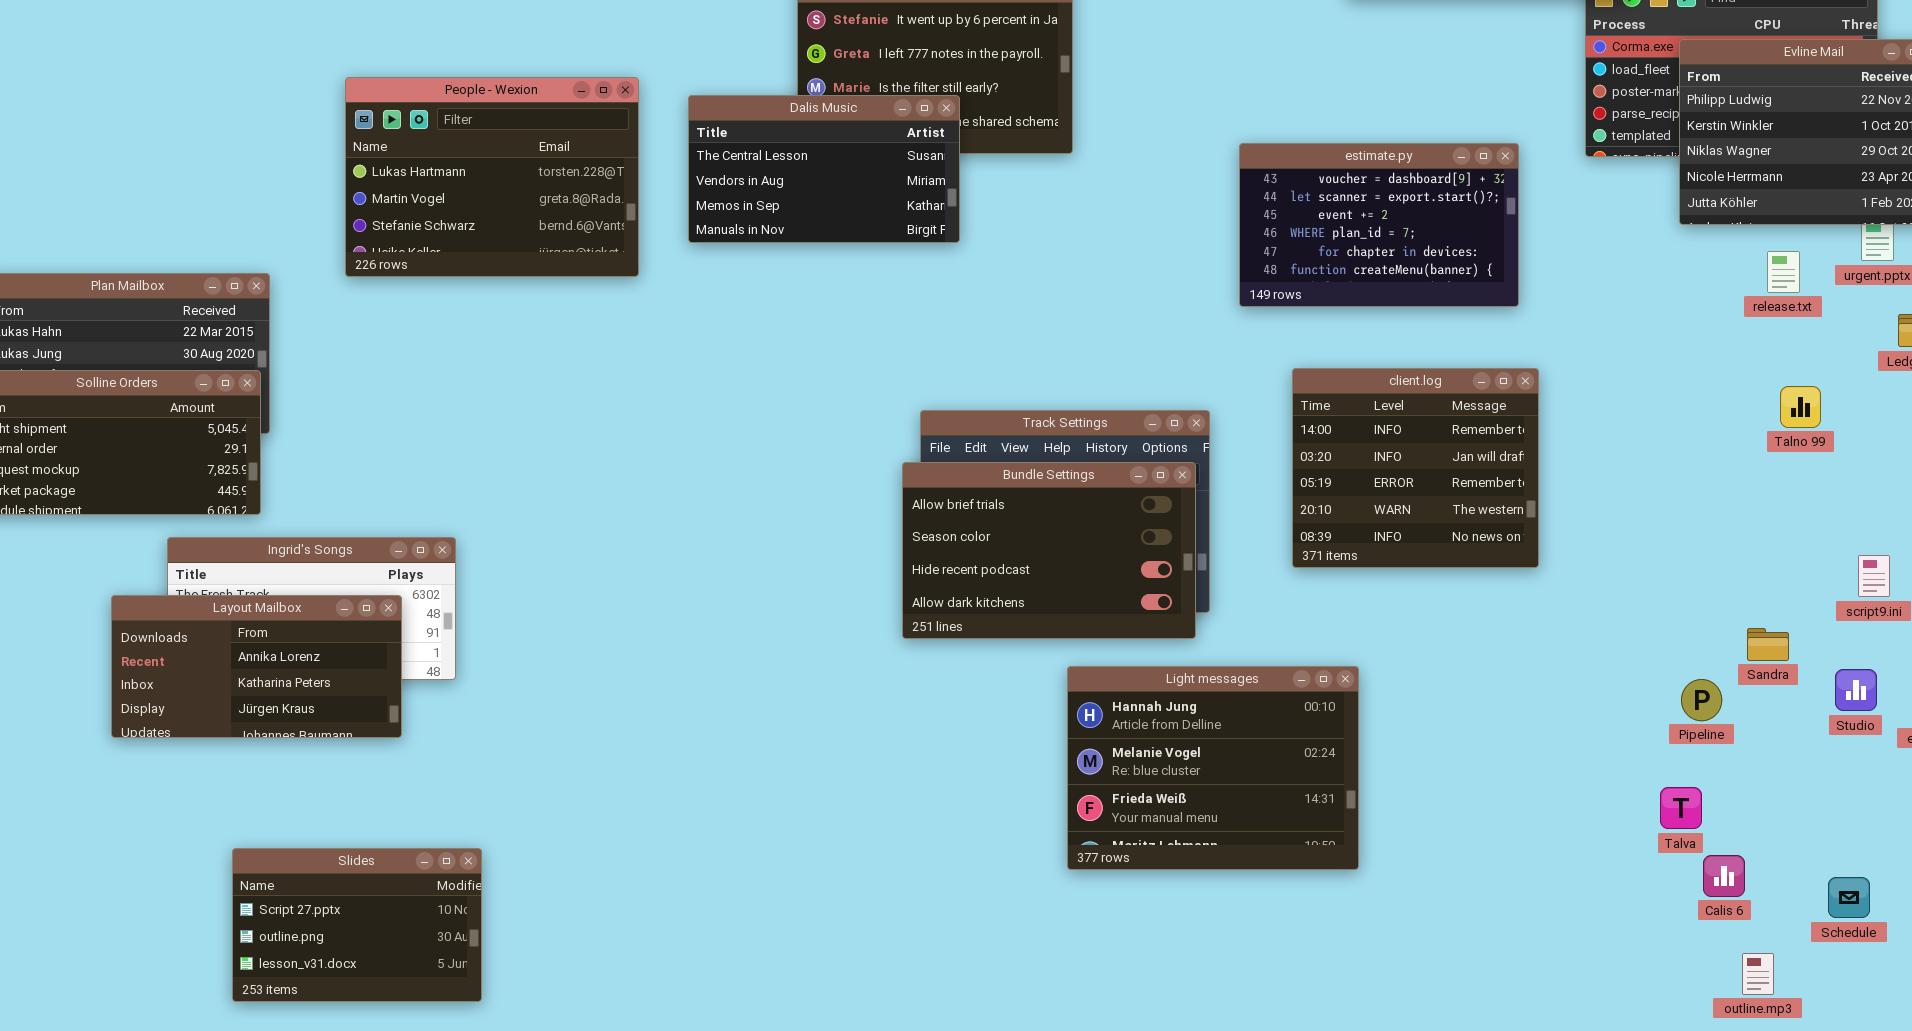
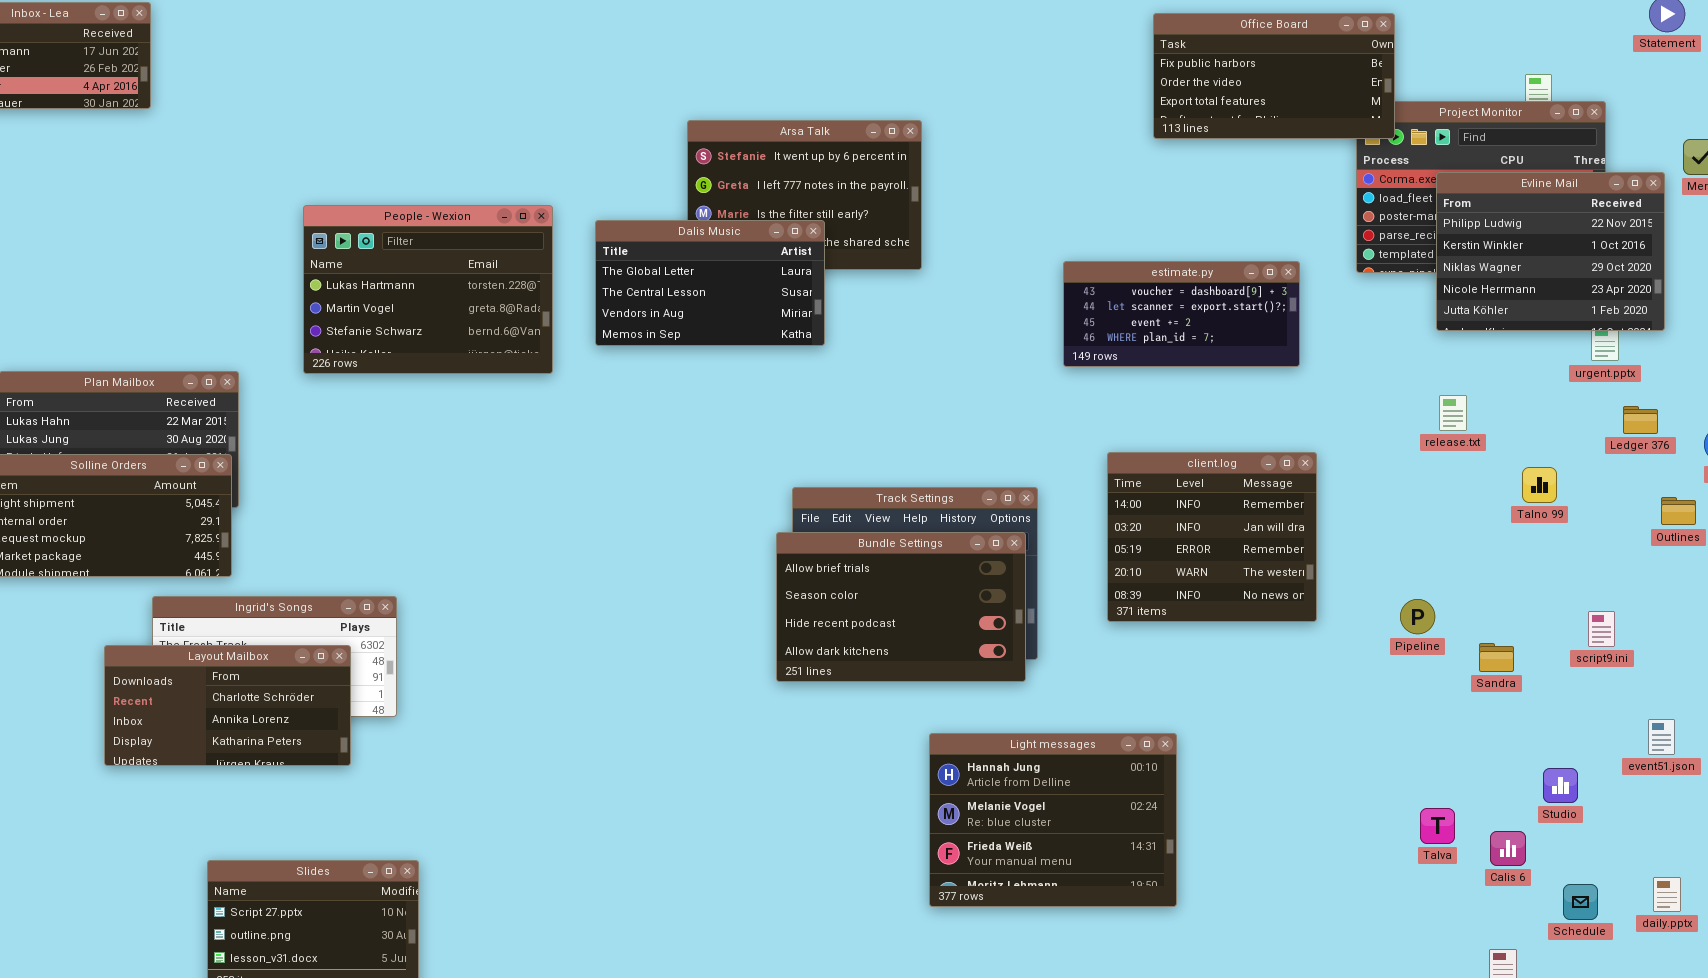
Dalis Music: [688,95,960,243] -> [595,220,825,346], scrolled up 1 row
estimate.py: [1239,143,1519,307] -> [1063,261,1300,367], resized
release.txt: [1767,251,1800,293] -> [1439,395,1467,431], moved
Layout Mailbox: [111,595,402,738] -> [104,645,351,766], scrolled up 1 row
Sandra: [1747,628,1789,661] -> [1479,643,1514,672], moved
Light messages: [1067,666,1359,870] -> [929,733,1177,907], moved
Studio: [1835,669,1877,711] -> [1543,768,1578,803], moved
Pipeline: [1681,679,1722,721] -> [1400,599,1435,634], moved
Calis 6: [1703,855,1745,897] -> [1490,831,1526,866], moved

